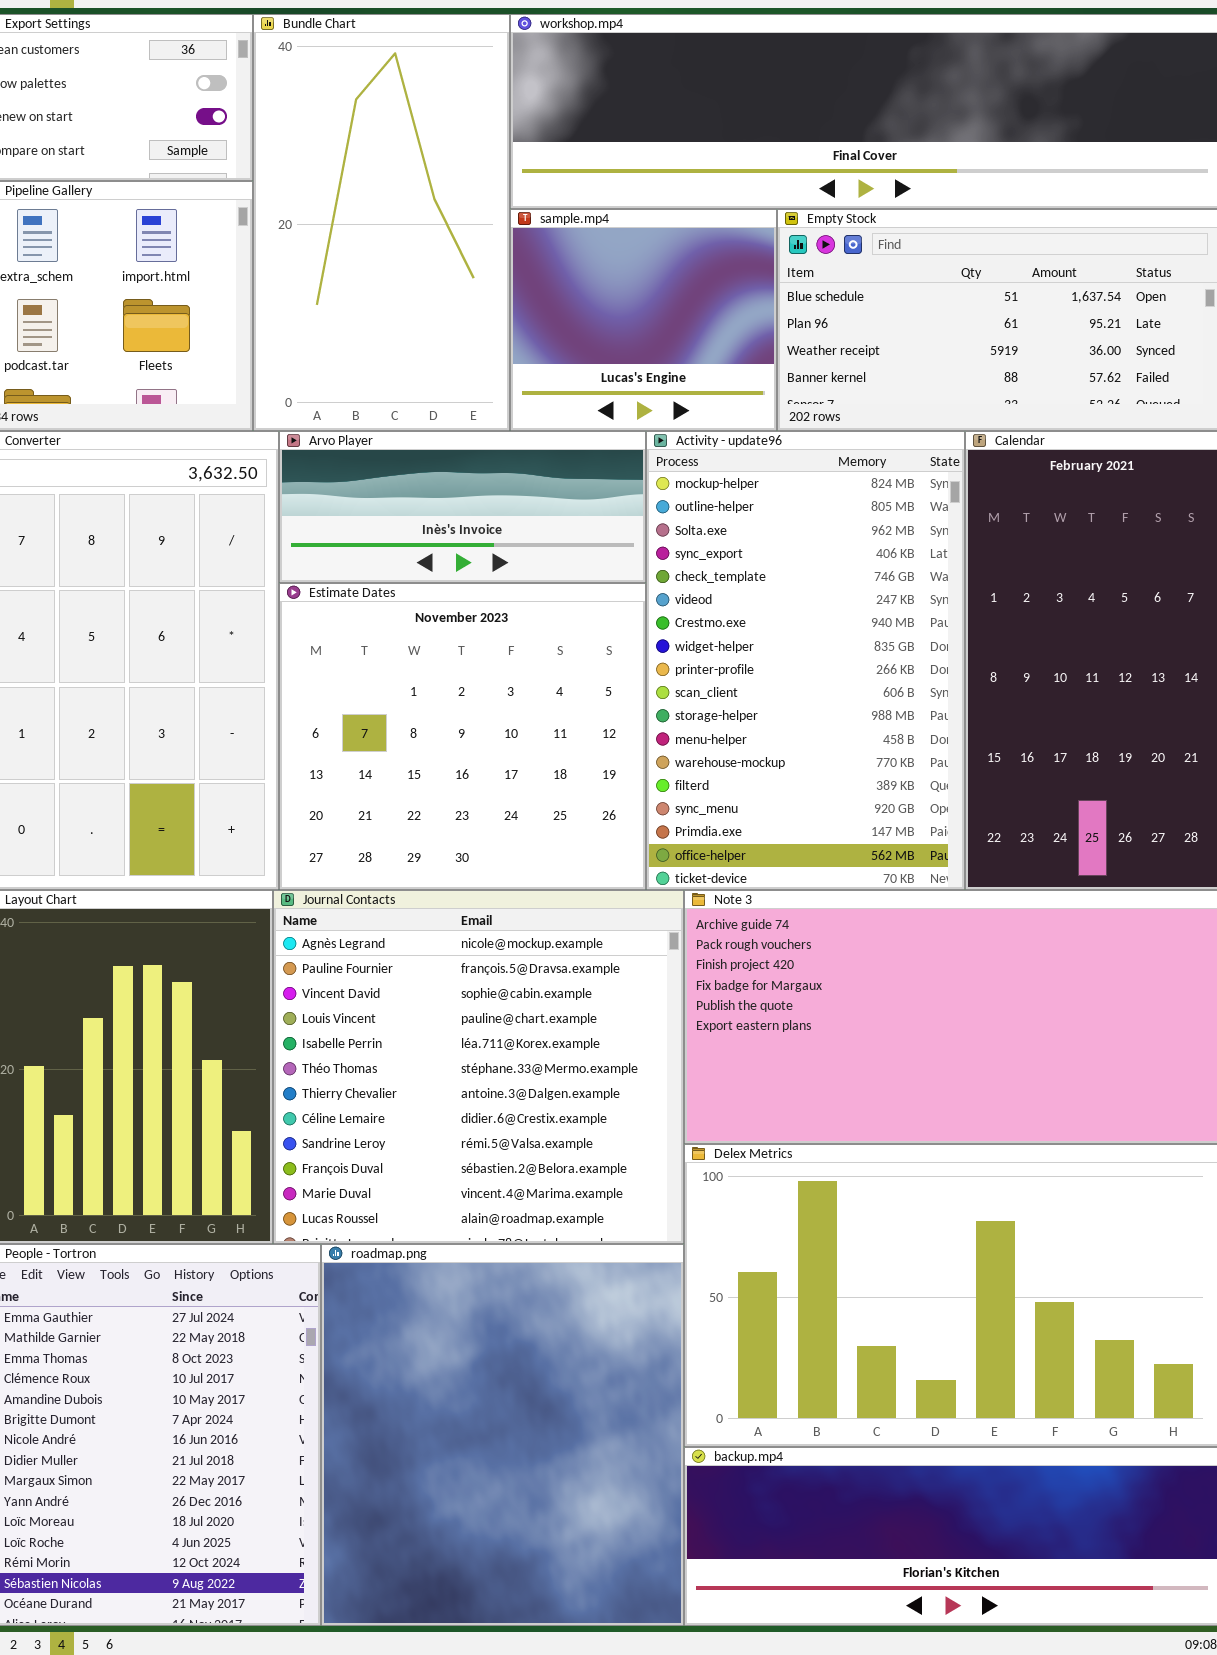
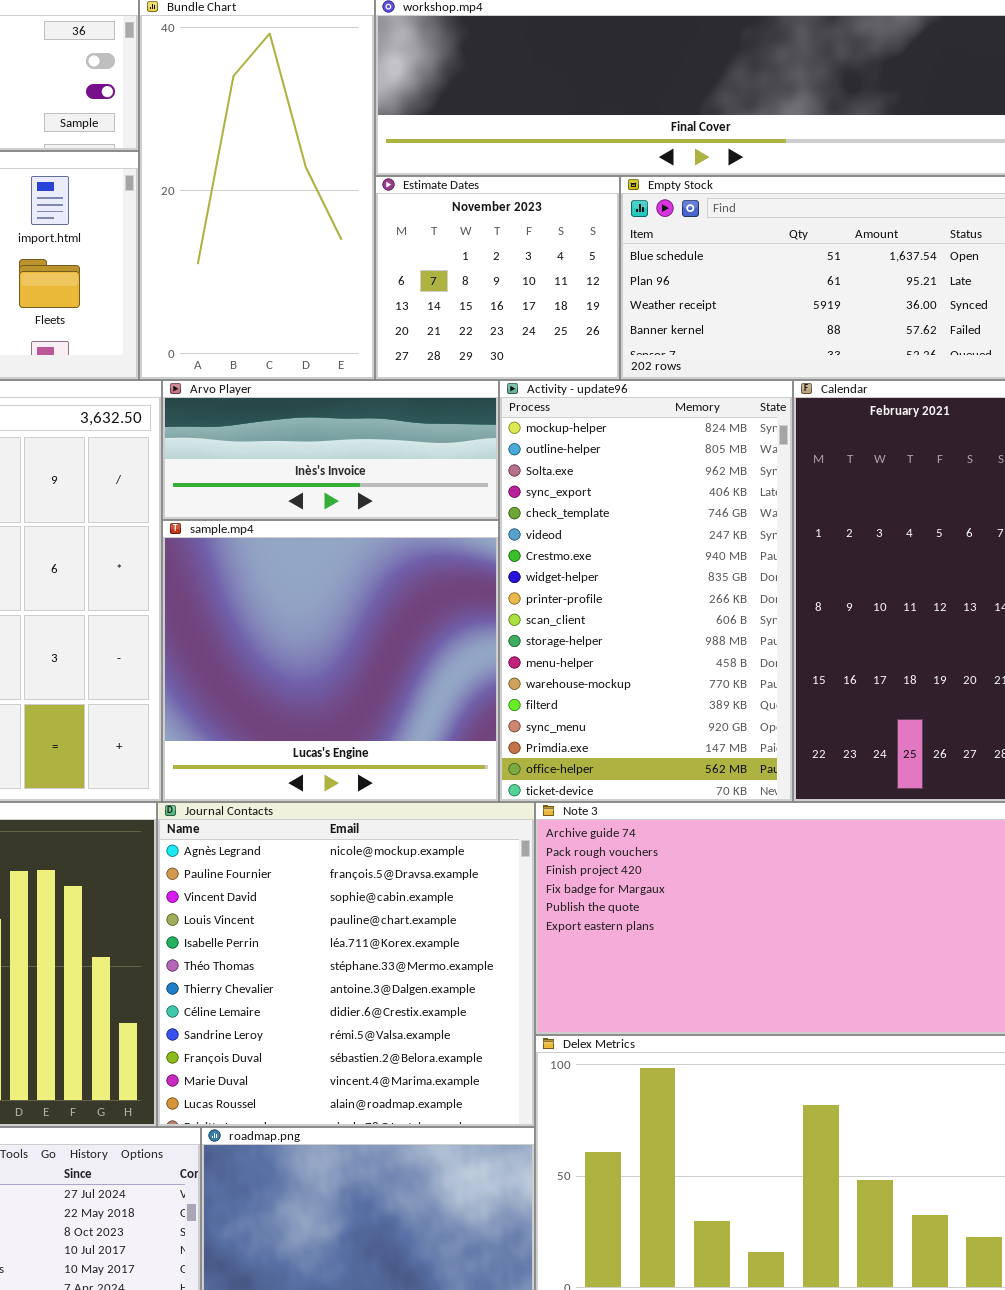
sample.mp4: [510,209,777,431] -> [162,520,499,802], moved, resized
Estimate Dates: [279,583,646,890] -> [375,176,620,380], moved, resized

